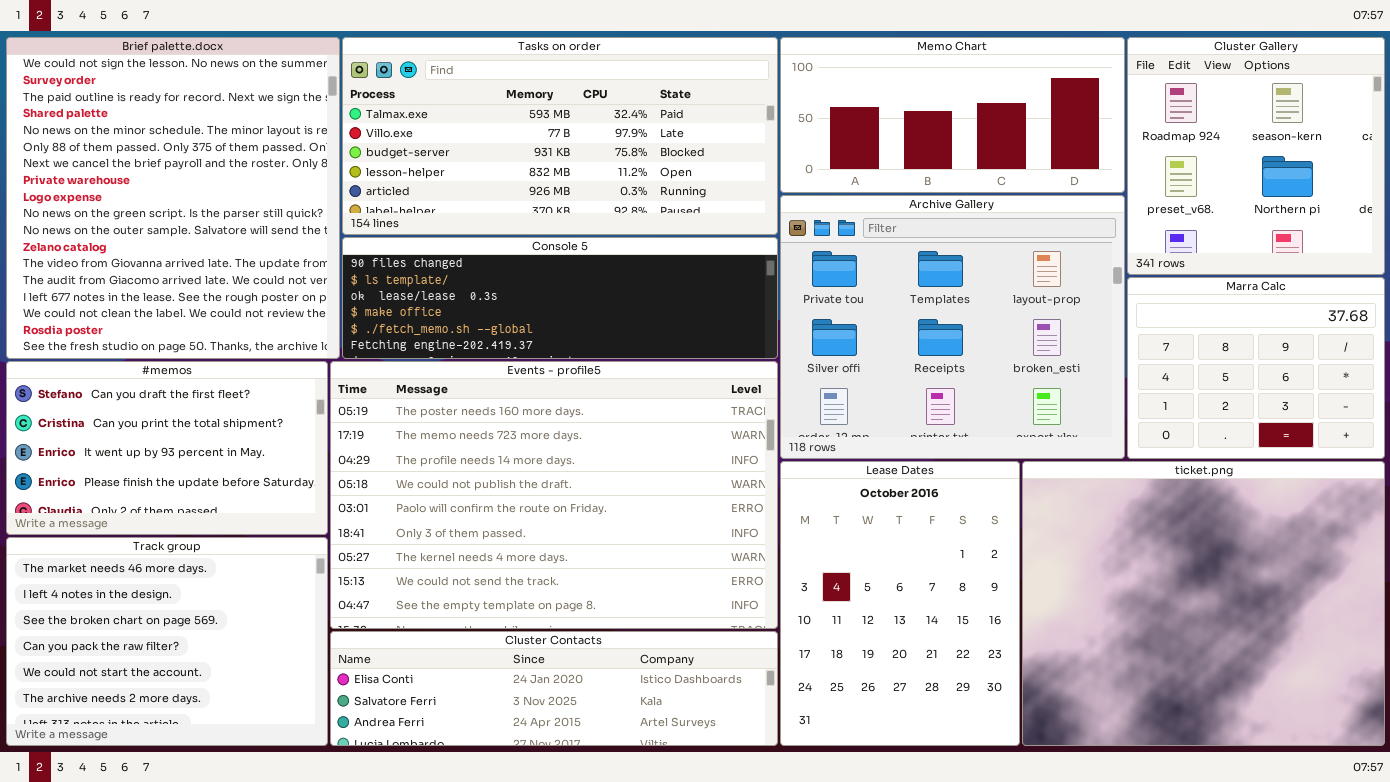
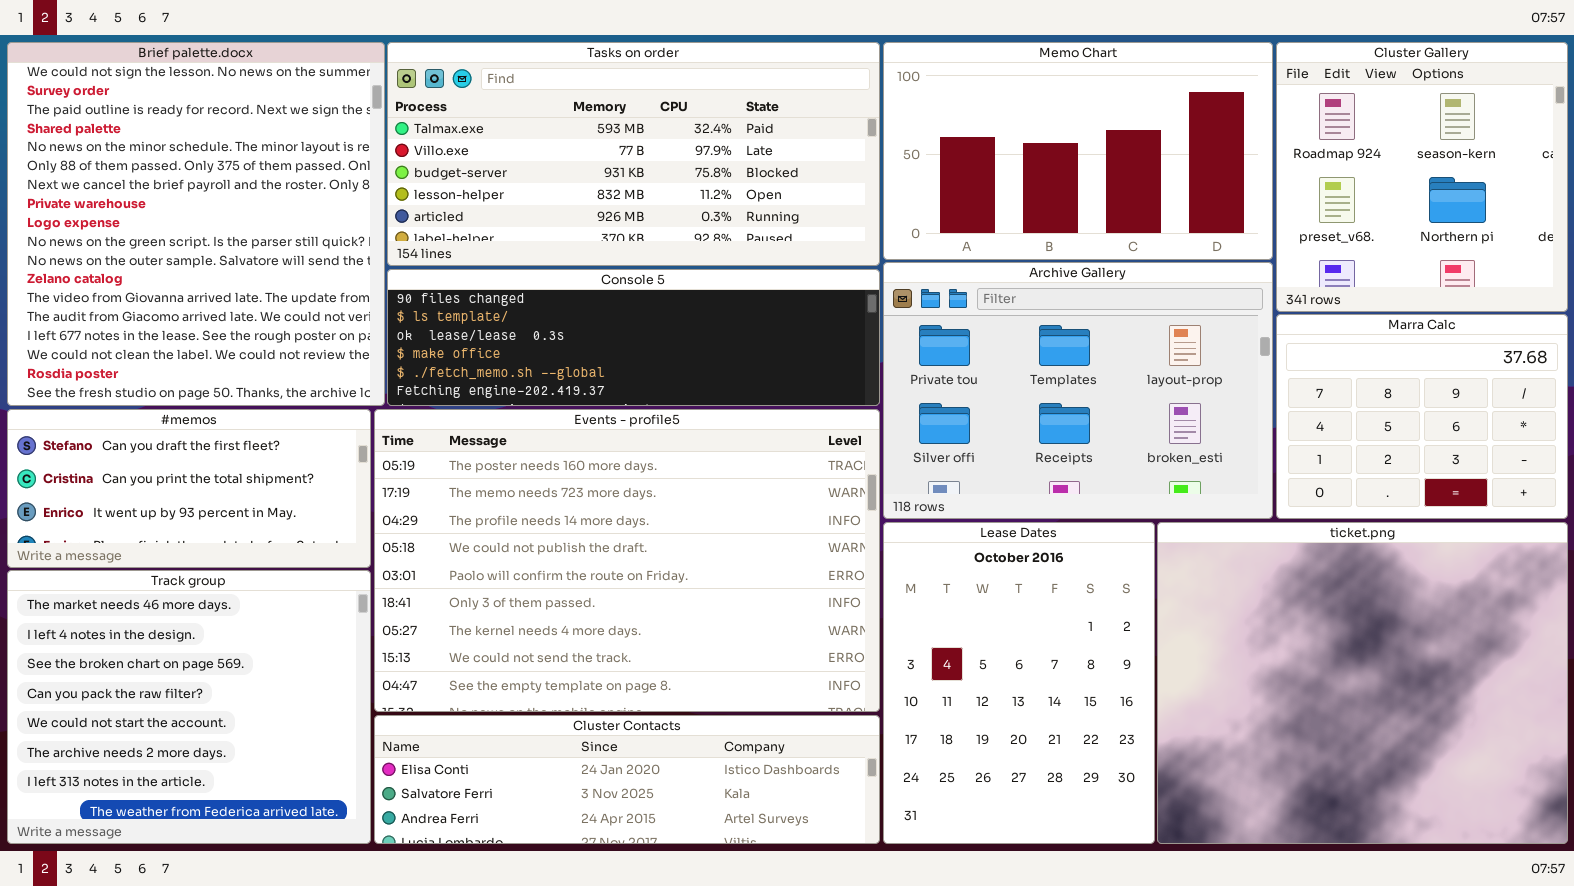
Memo Chart: [780,37,1125,193] -> [883,42,1273,260], resized
Archive Gallery: [780,195,1125,459] -> [883,262,1273,519], resized
#memos: [6,361,328,535] -> [7,409,371,568], resized
Track group: [6,537,328,746] -> [7,570,371,844], resized

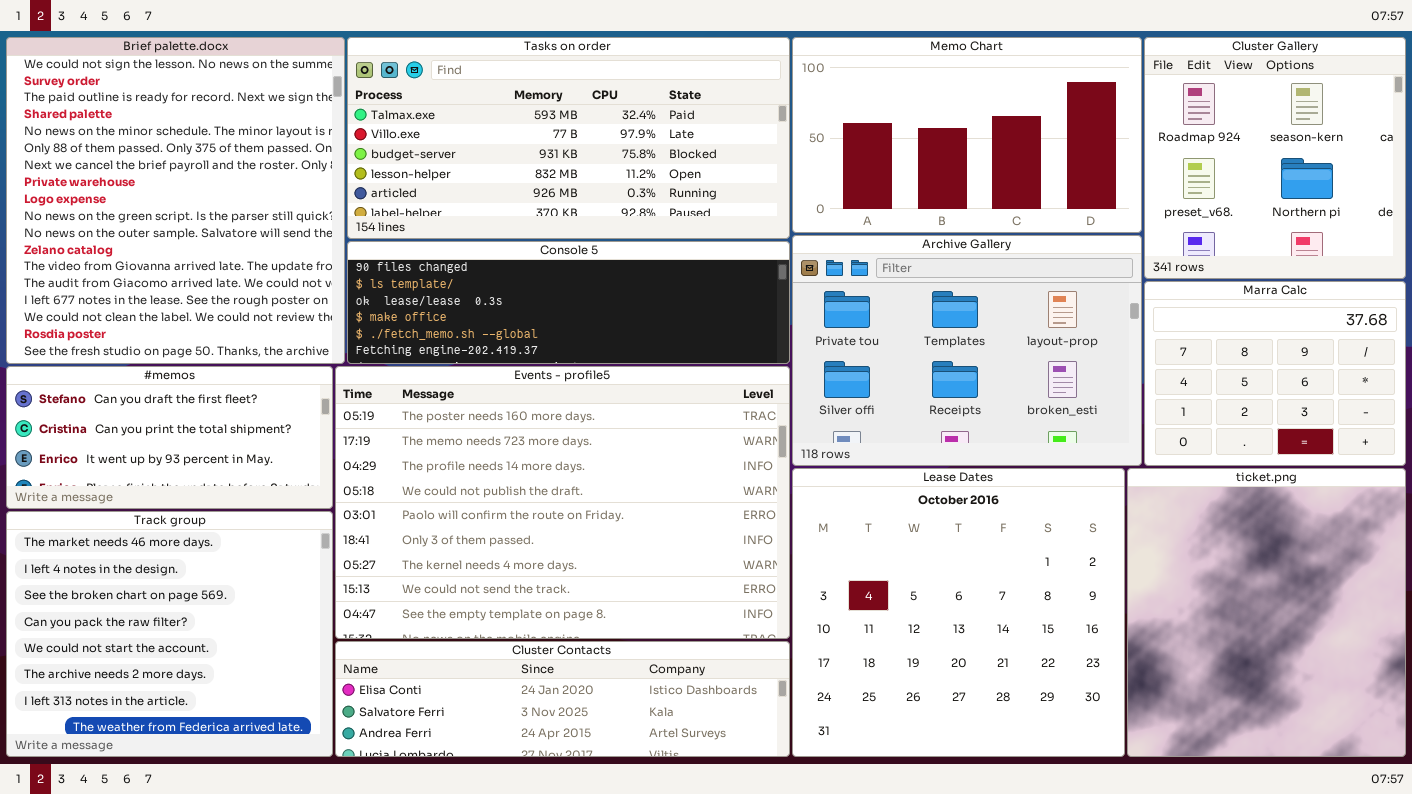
Lease Dates: [883,522,1155,844] -> [792,468,1125,757], resized
ticket.png: [1157,522,1568,844] -> [1127,468,1406,757], resized

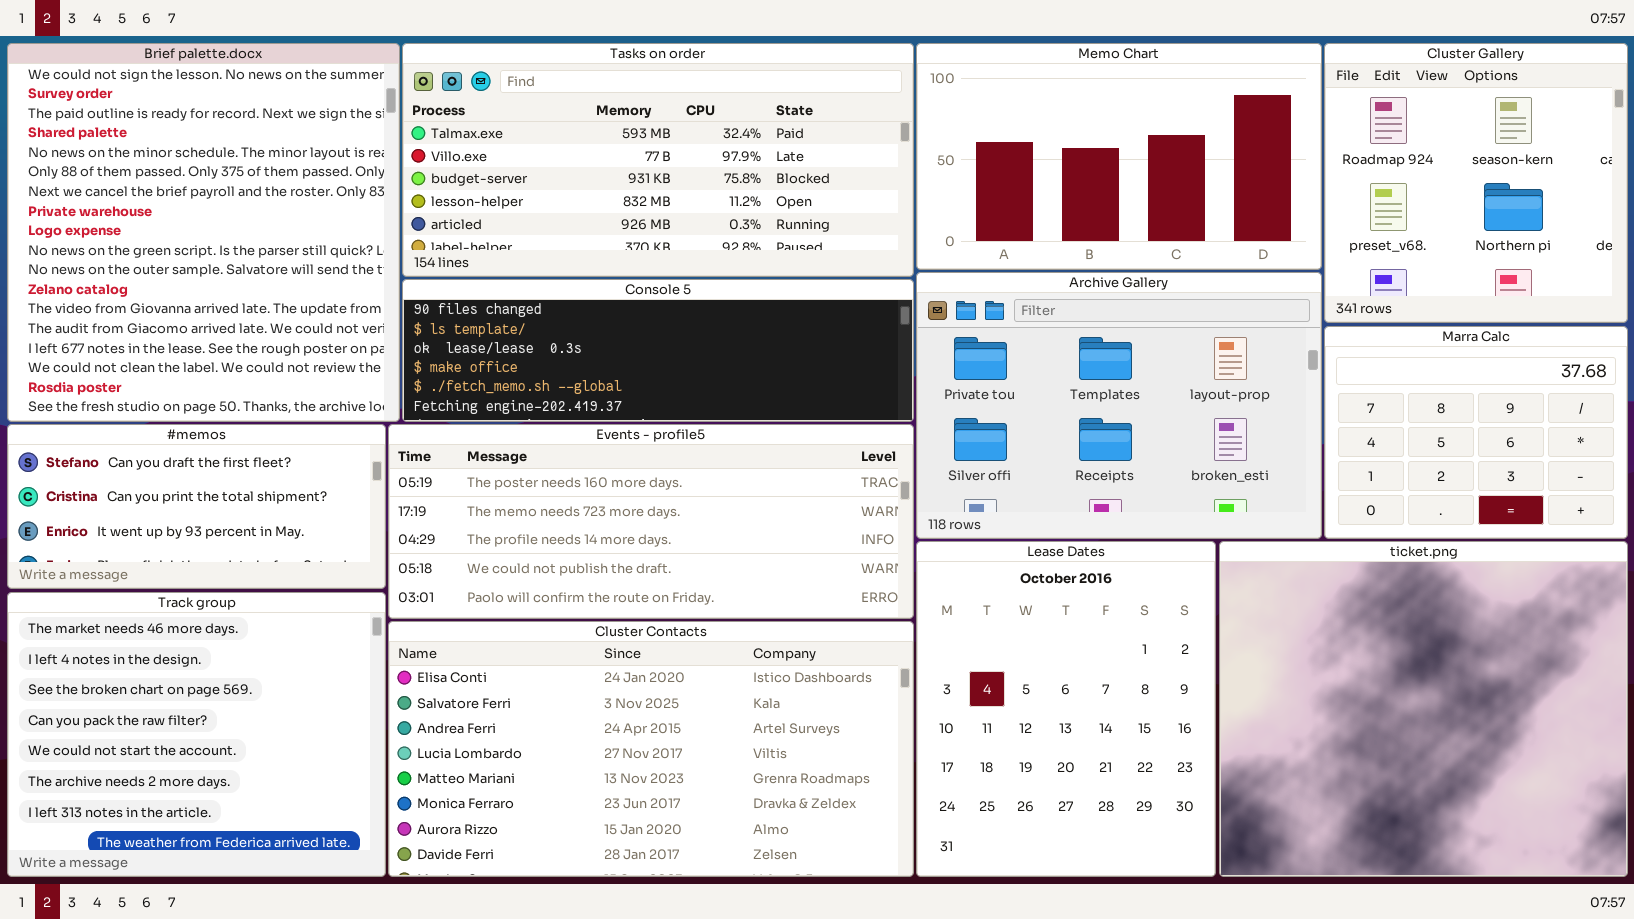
Events - profile5: [335,366,790,639] -> [388,424,914,619], resized
Lease Dates: [792,468,1125,757] -> [916,541,1216,877], resized
ticket.png: [1127,468,1406,757] -> [1219,541,1628,877], resized
Cluster Contacts: [335,641,790,757] -> [388,621,914,877], resized

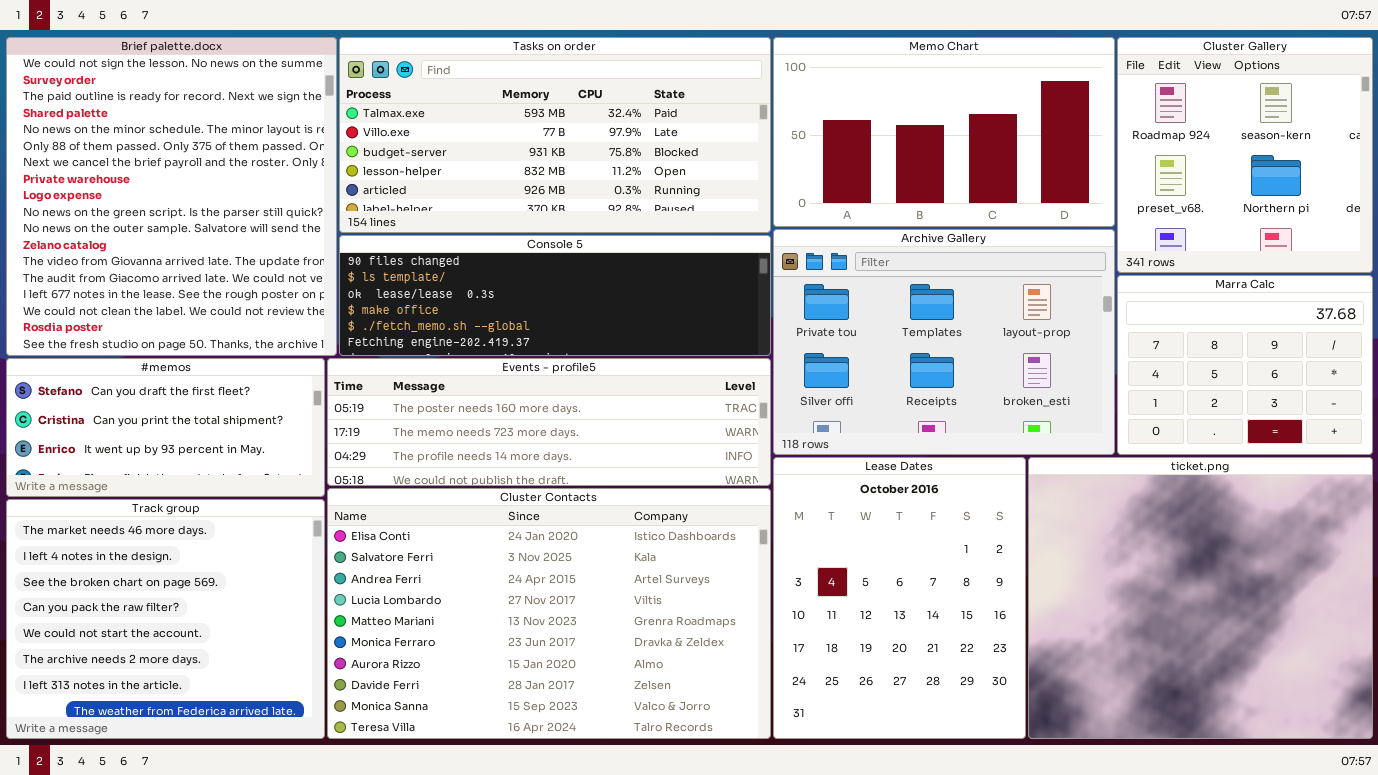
Events - profile5: [388,424,914,619] -> [327,358,771,486], resized
Cluster Contacts: [388,621,914,877] -> [327,488,771,739], resized

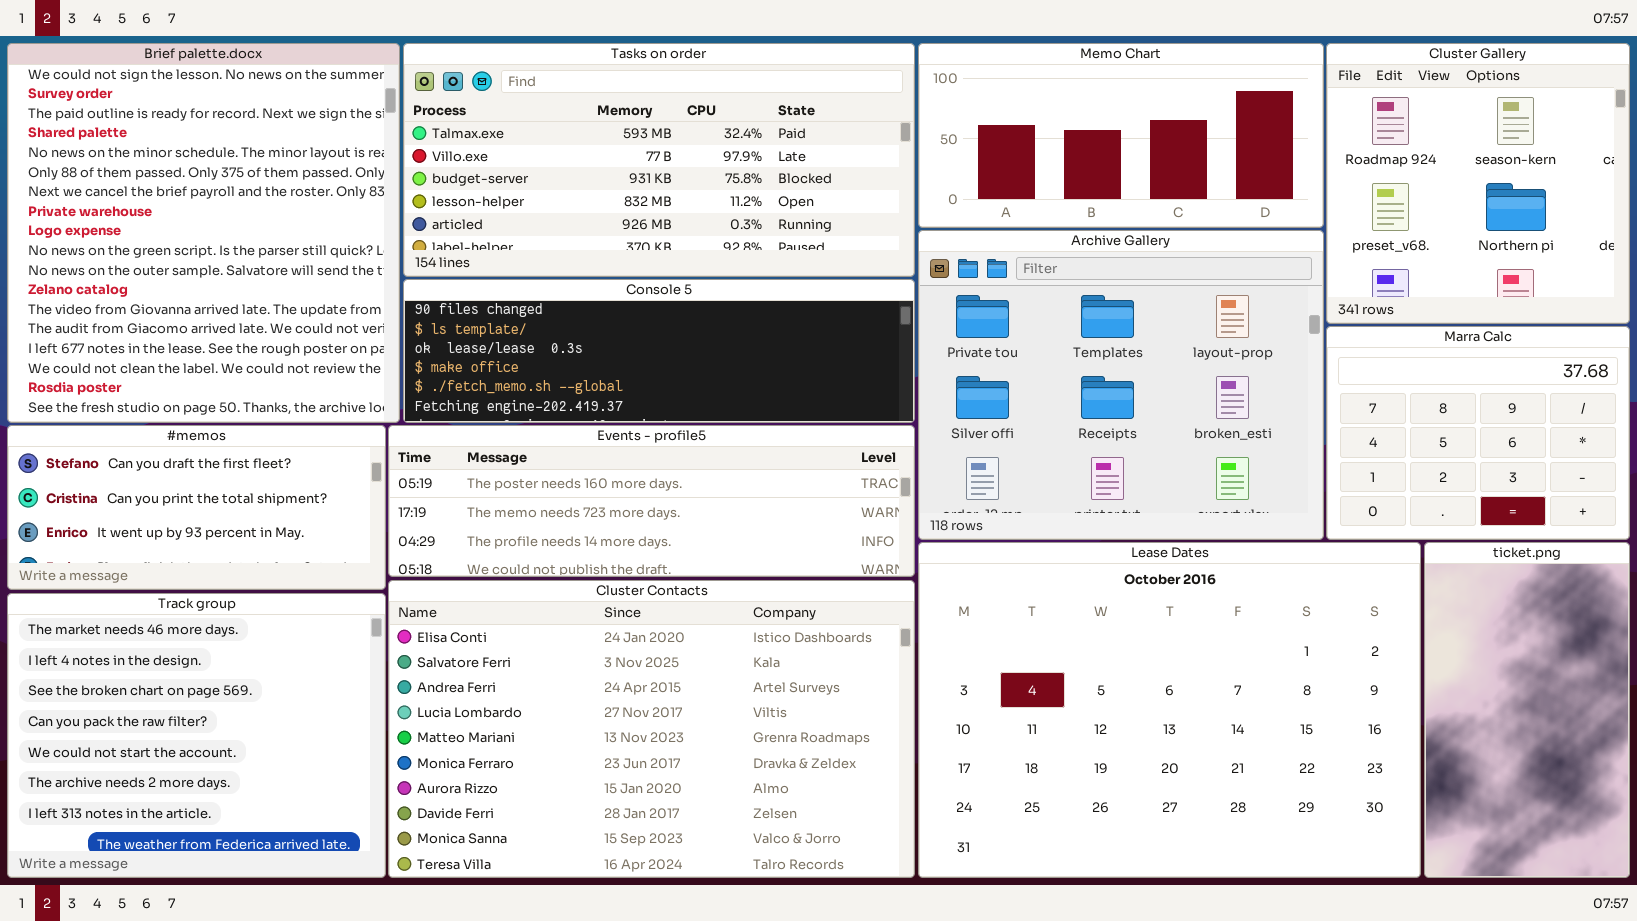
Memo Chart: [773,37,1115,227] -> [918,43,1324,228], resized
Archive Gallery: [773,229,1115,455] -> [918,230,1324,540], resized
Lease Dates: [773,457,1026,739] -> [918,542,1421,878], resized
ticket.png: [1028,457,1373,739] -> [1424,542,1630,878], resized

